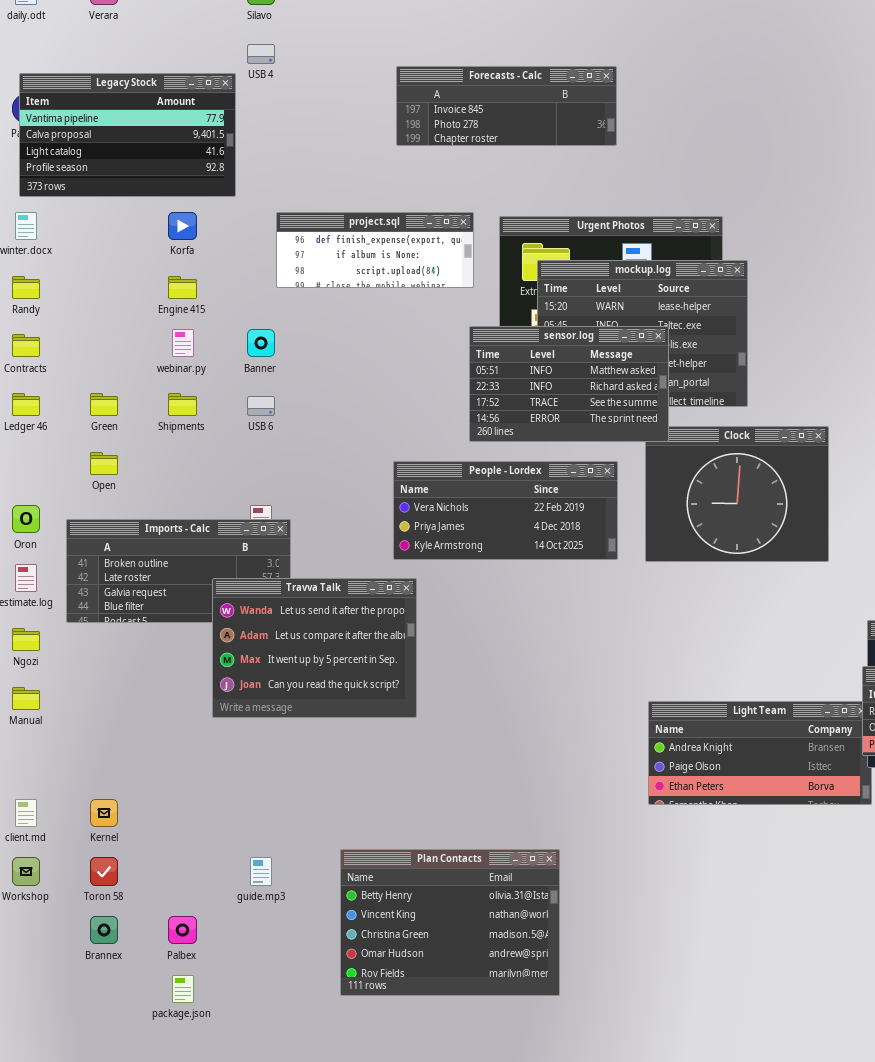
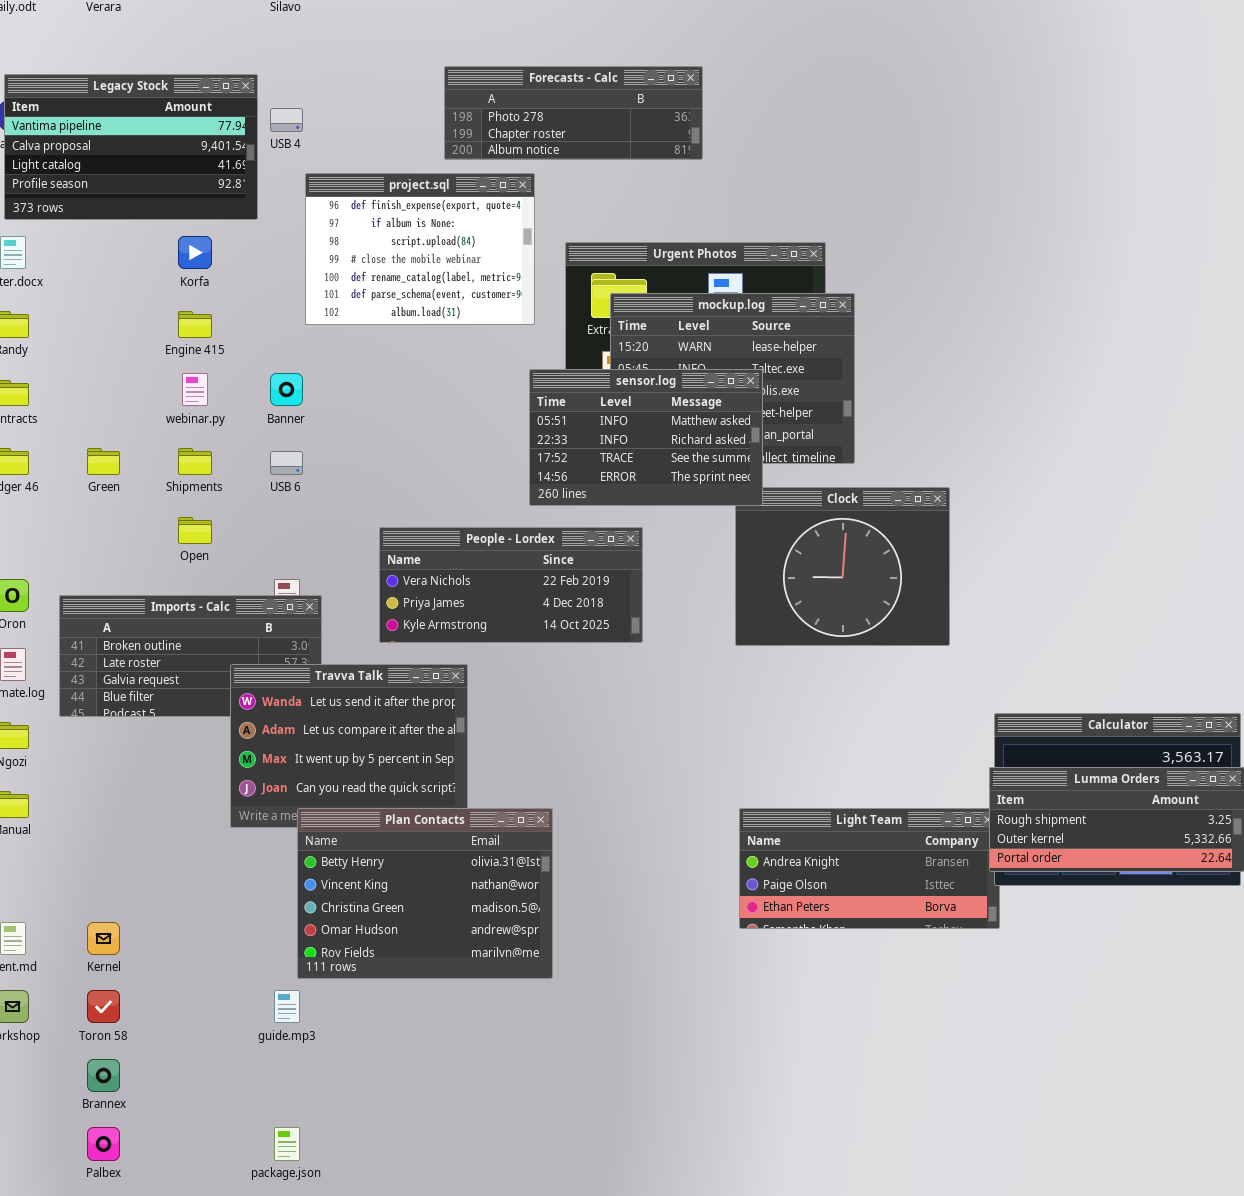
USB 4: [247,44,275,64] -> [270,108,303,132], moved
Forecasts - Calc: [396,66,617,146] -> [444,66,703,160], scrolled down 1 row
project.sql: [276,212,474,288] -> [305,173,535,325], resized
Open: [90,452,118,475] -> [178,517,212,544], moved
People - Lordex: [393,461,618,560] -> [379,527,643,643], moved
Plan Contacts: [340,849,560,996] -> [297,808,553,979], moved
Palbex: [168,916,197,944] -> [87,1127,120,1161], moved
package.json: [172,975,194,1003] -> [274,1127,300,1161], moved

